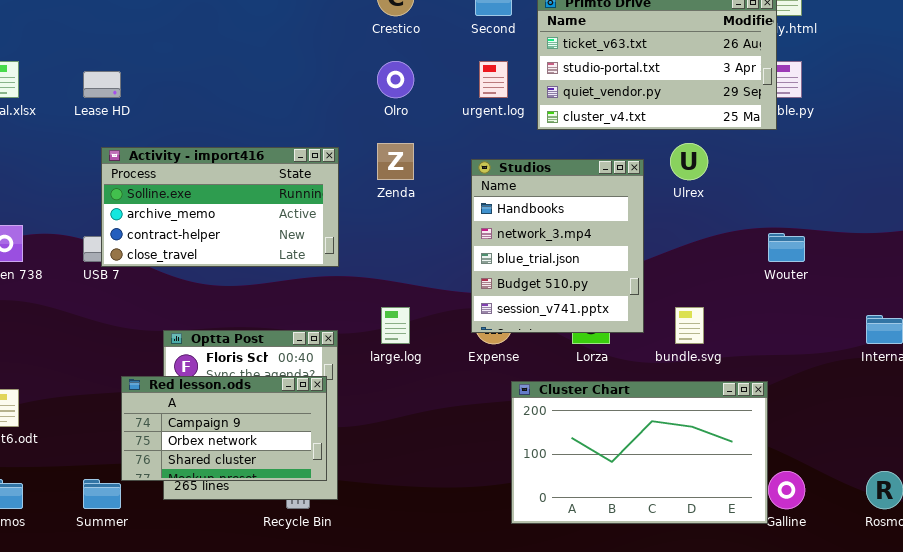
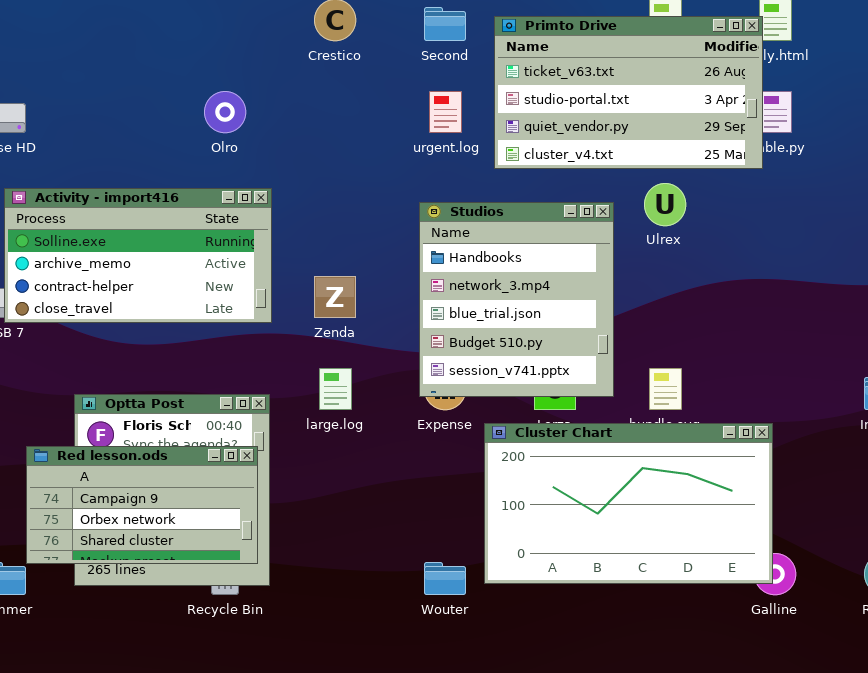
Olro: [377,61,414,98] -> [204,91,246,133], moved
Zenda: [377,143,414,180] -> [314,276,356,318], moved
Wouter: [768,233,805,262] -> [424,562,466,595], moved
Cluster Chart: [511,381,768,524] -> [484,423,773,584], moved

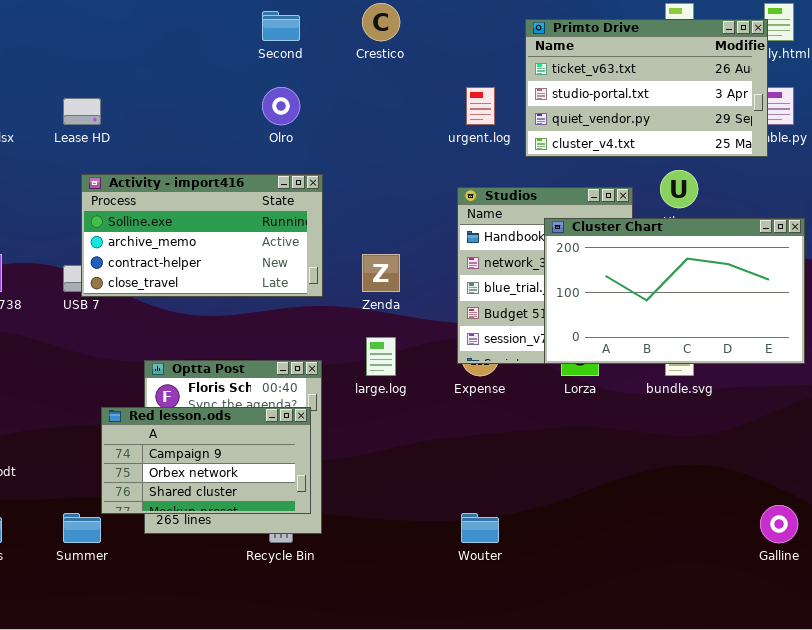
Second: [424,7,466,41] -> [262,11,300,41], moved
Cluster Chart: [484,423,773,584] -> [544,218,805,364], moved

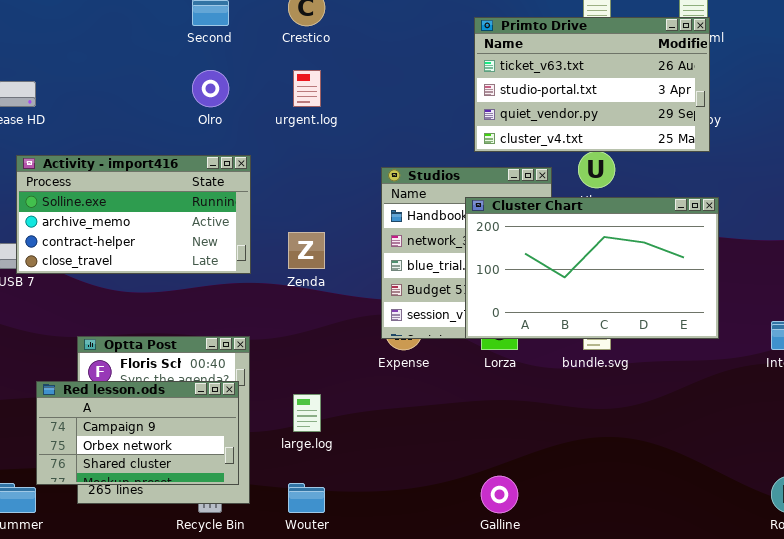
Primto Drive: [525,19,768,157] -> [474,17,710,152], moved
urgent.log: [466,87,495,125] -> [293,70,321,107], moved
large.log: [366,337,396,376] -> [293,394,321,432], moved
Galline: [760,505,798,543] -> [481,476,518,513], moved
Wouter: [461,513,499,543] -> [288,483,325,513], moved

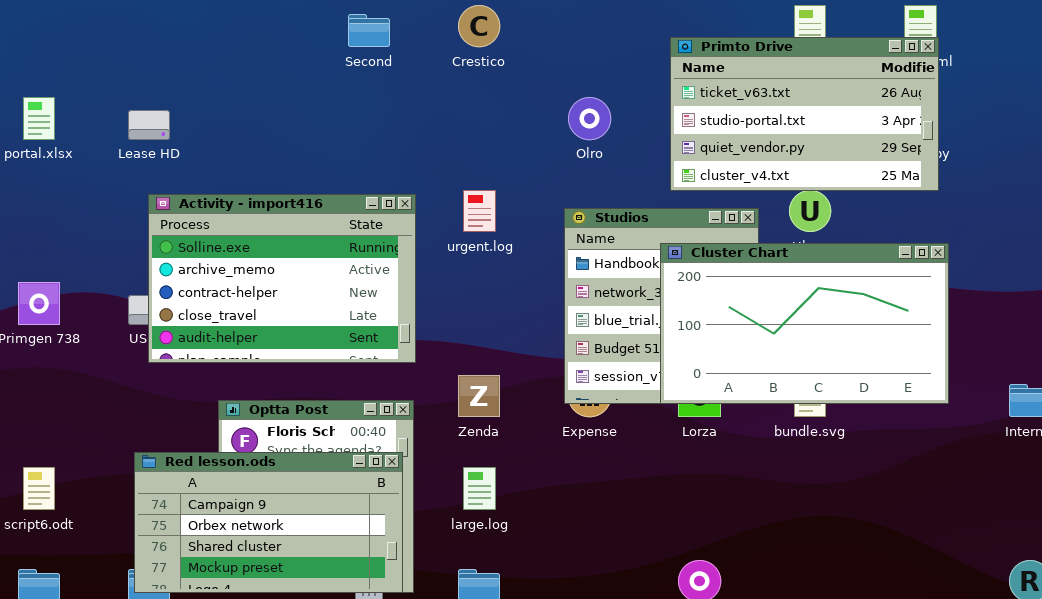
Olro: [192,70,229,107] -> [568,97,611,140], moved
urgent.log: [293,70,321,107] -> [463,190,496,232], moved
Activity - import416: [16,155,251,274] -> [148,194,416,363], resized
Zenda: [288,232,325,269] -> [458,375,500,417], moved
Red lesson.ods: [36,381,239,485] -> [134,452,403,593], resized

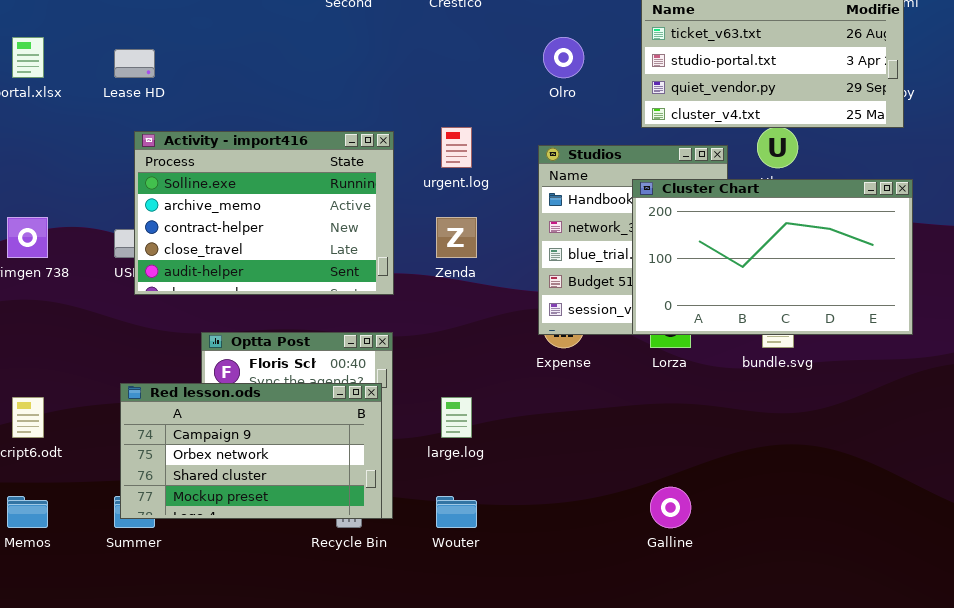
Zenda: [458,375,500,417] -> [436,217,477,258], moved

